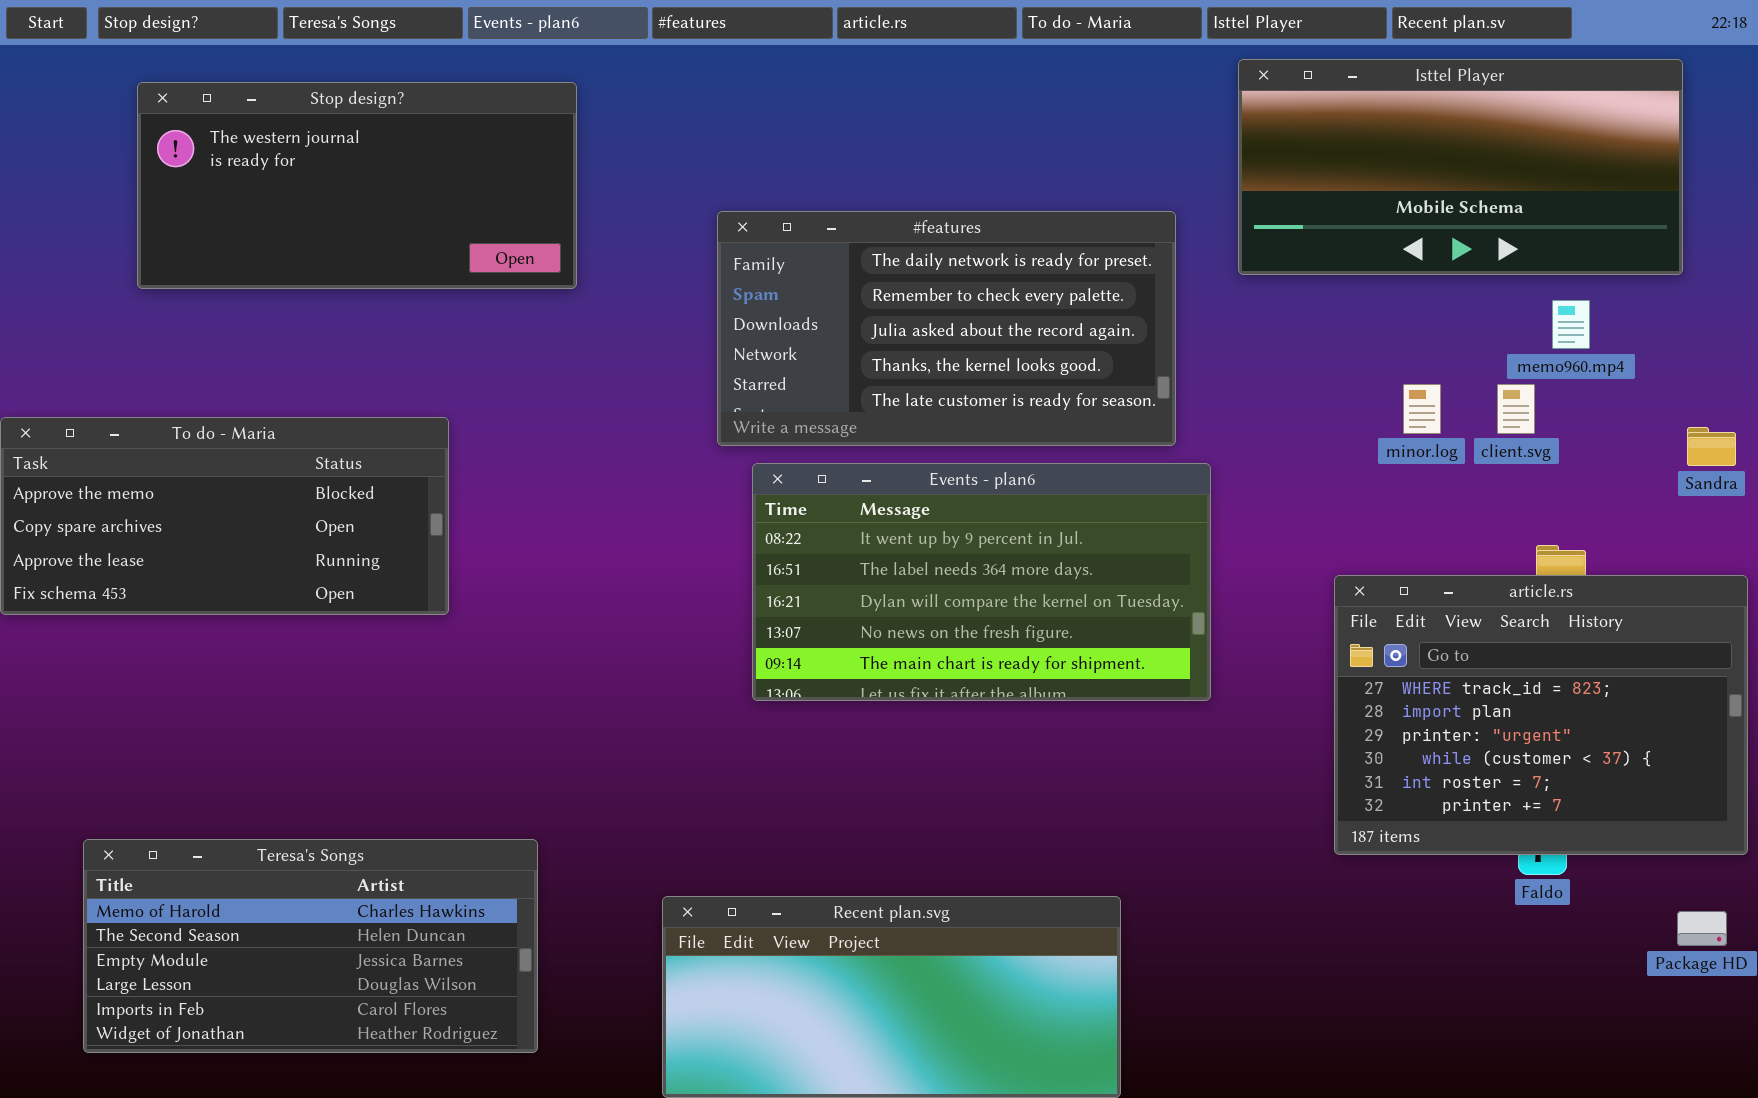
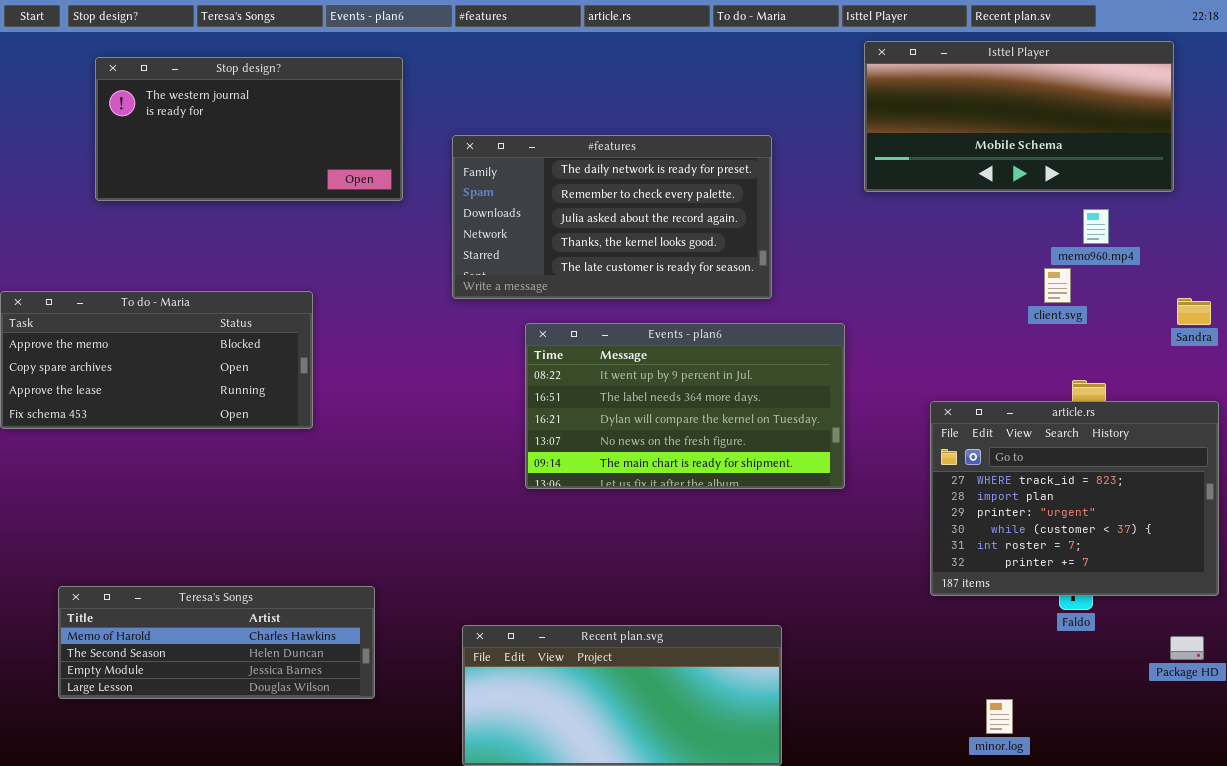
#features: [717,211,1176,446] -> [452,135,772,299], moved
minor.log: [1403,384,1441,434] -> [986,699,1013,734], moved
Teresa's Songs: [83,839,538,1053] -> [58,586,375,699], resized

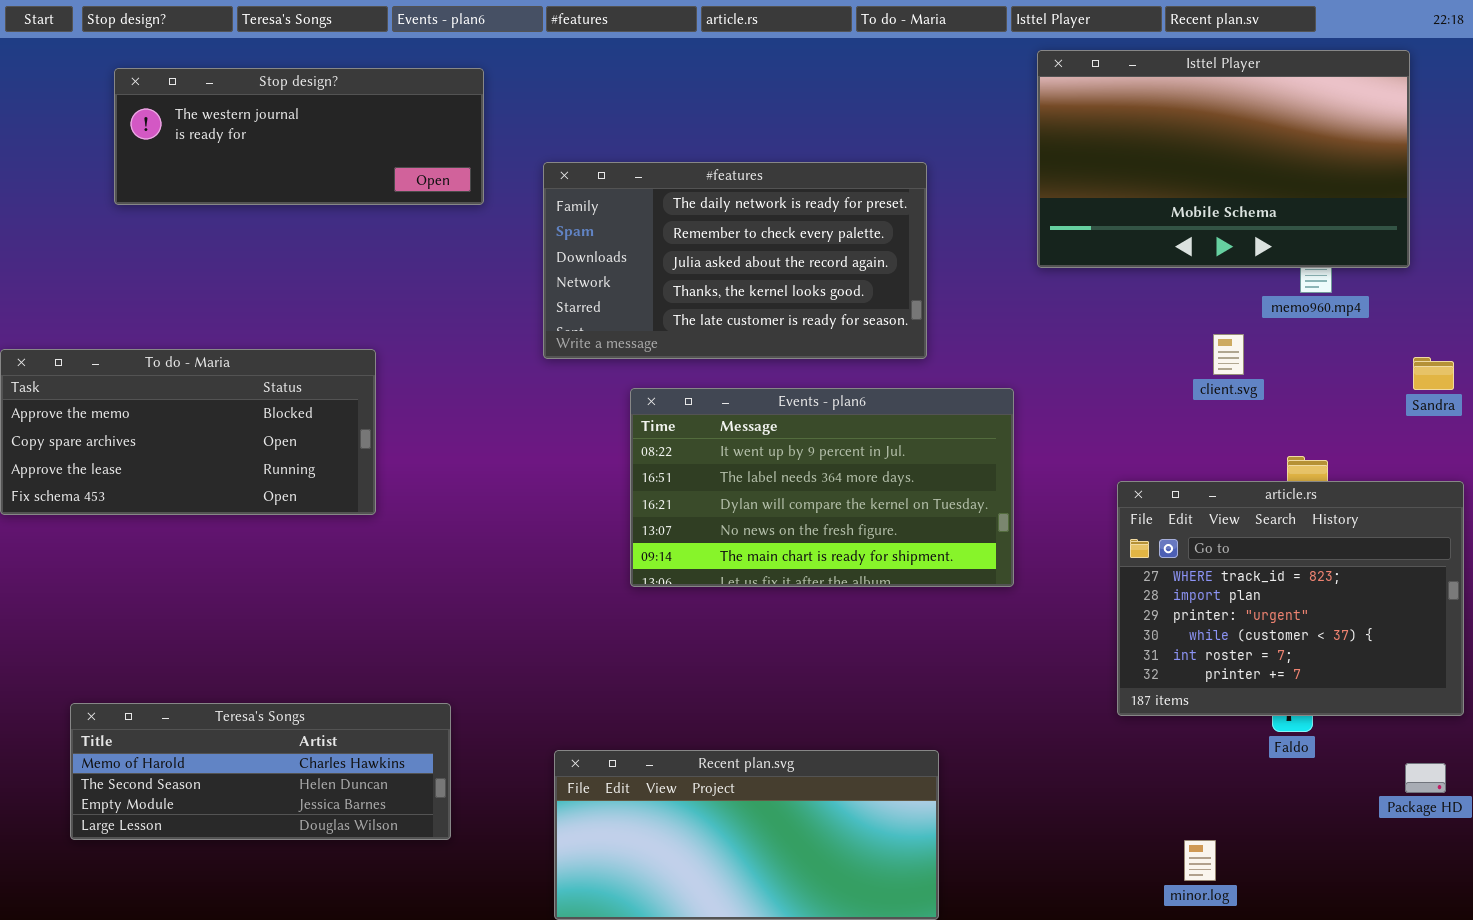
Isttel Player: [864,41,1174,192] -> [1037,50,1410,268], resized
Stop design?: [95,57,403,201] -> [114,68,484,205], resized
client.svg: [1044,268,1071,303] -> [1213,334,1244,375], moved

